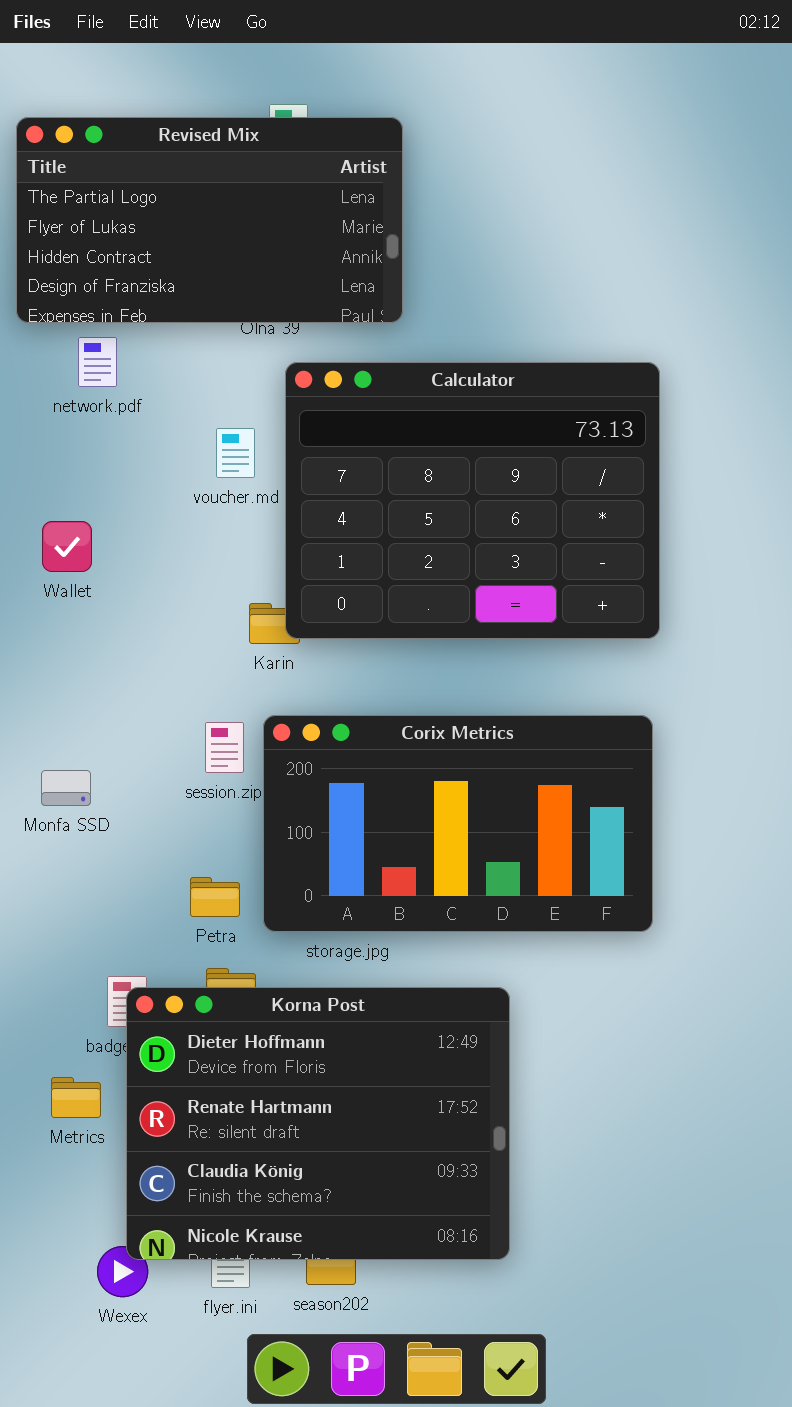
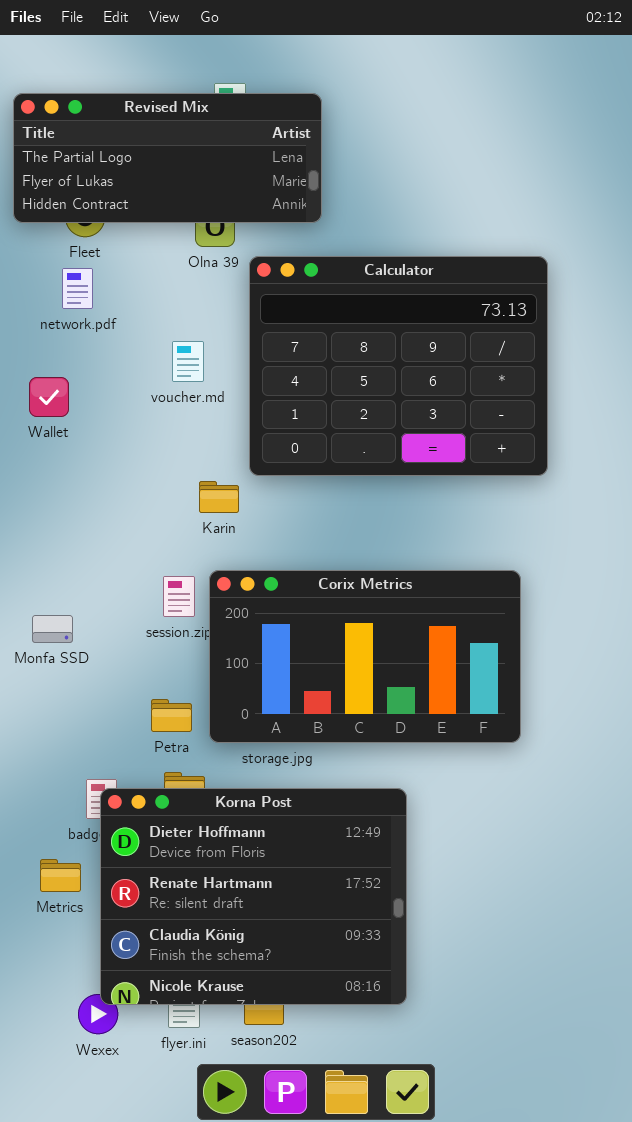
Revised Mix: [16,117,403,323] -> [13,93,322,223], resized
Calculator: [285,362,660,639] -> [249,256,548,476], moved
Wallet: [42,521,92,572] -> [29,377,69,417], moved

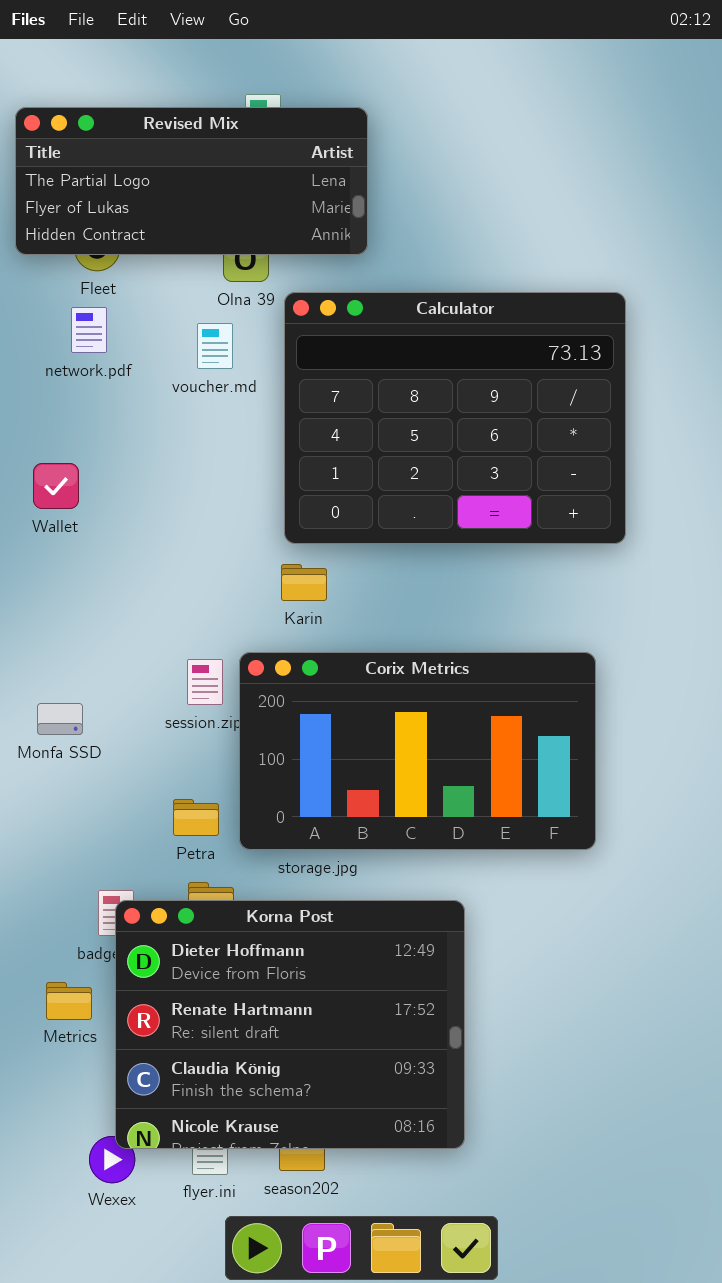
voucher.md: [172,341,204,382] -> [197,323,233,369], moved
Wallet: [29,377,69,417] -> [33,463,79,509], moved
Karin: [199,481,239,513] -> [281,564,327,601], moved

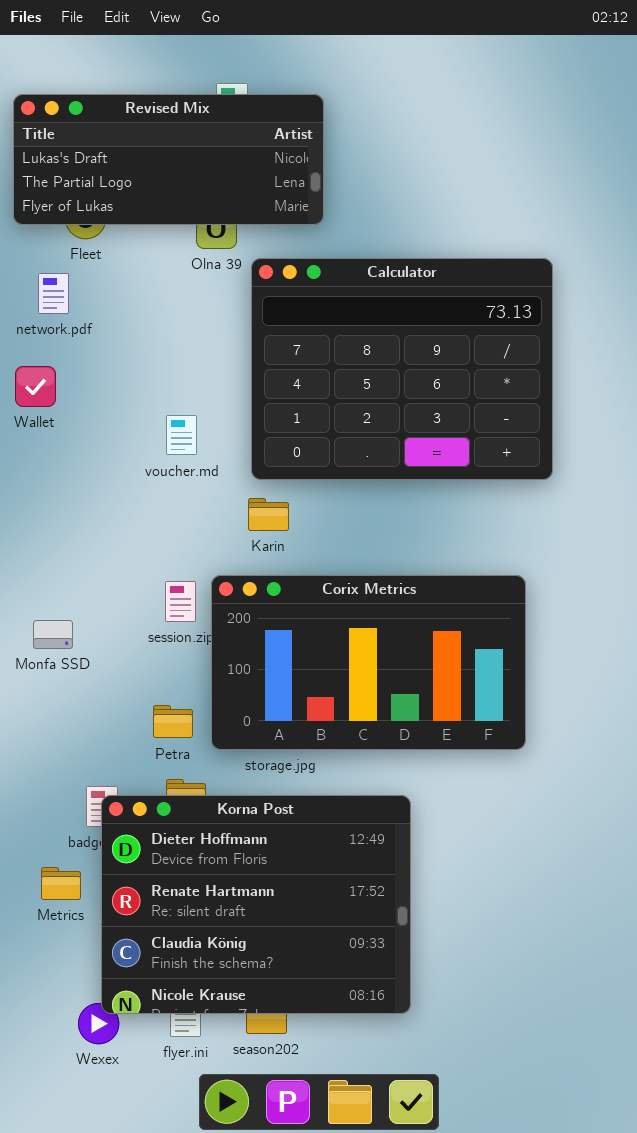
Revised Mix: [15,107,368,255] -> [13,94,324,225], scrolled up 1 row
network.pdf: [71,307,107,353] -> [38,273,69,314], moved
voucher.md: [197,323,233,369] -> [166,415,197,455], moved
Wallet: [33,463,79,509] -> [15,366,56,407], moved

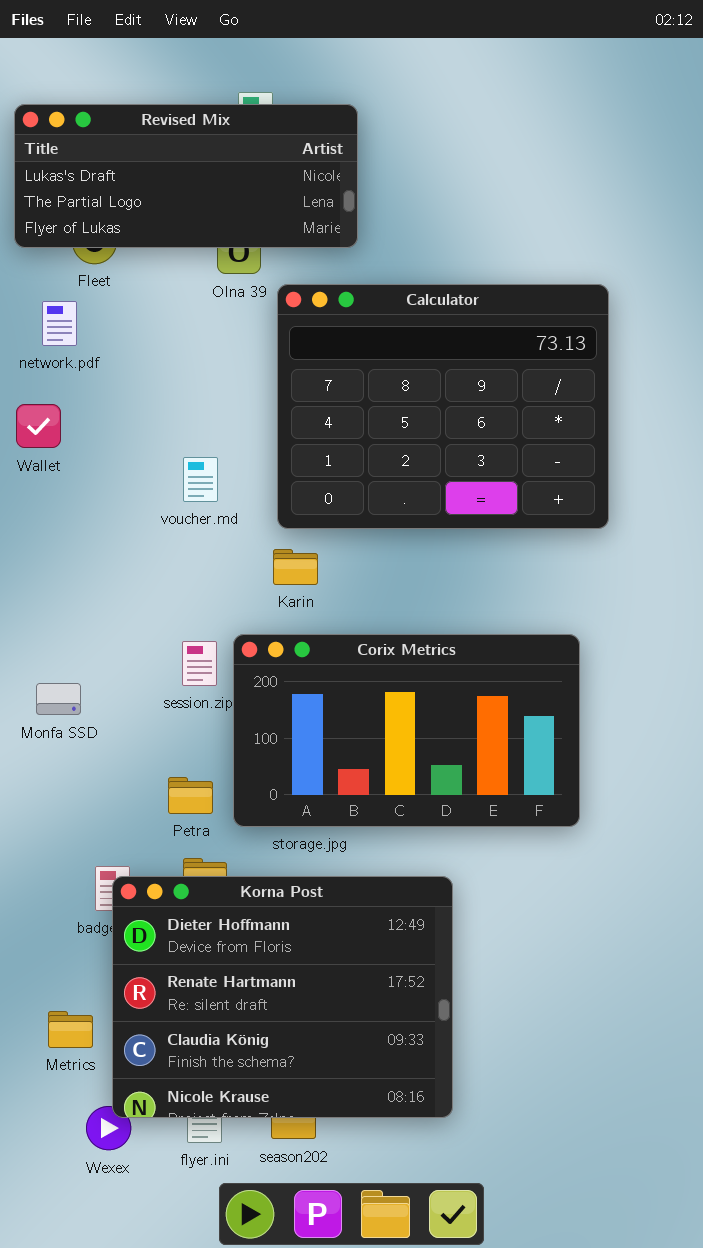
Metrics: [41,867,81,900] -> [48,1011,93,1048], moved

